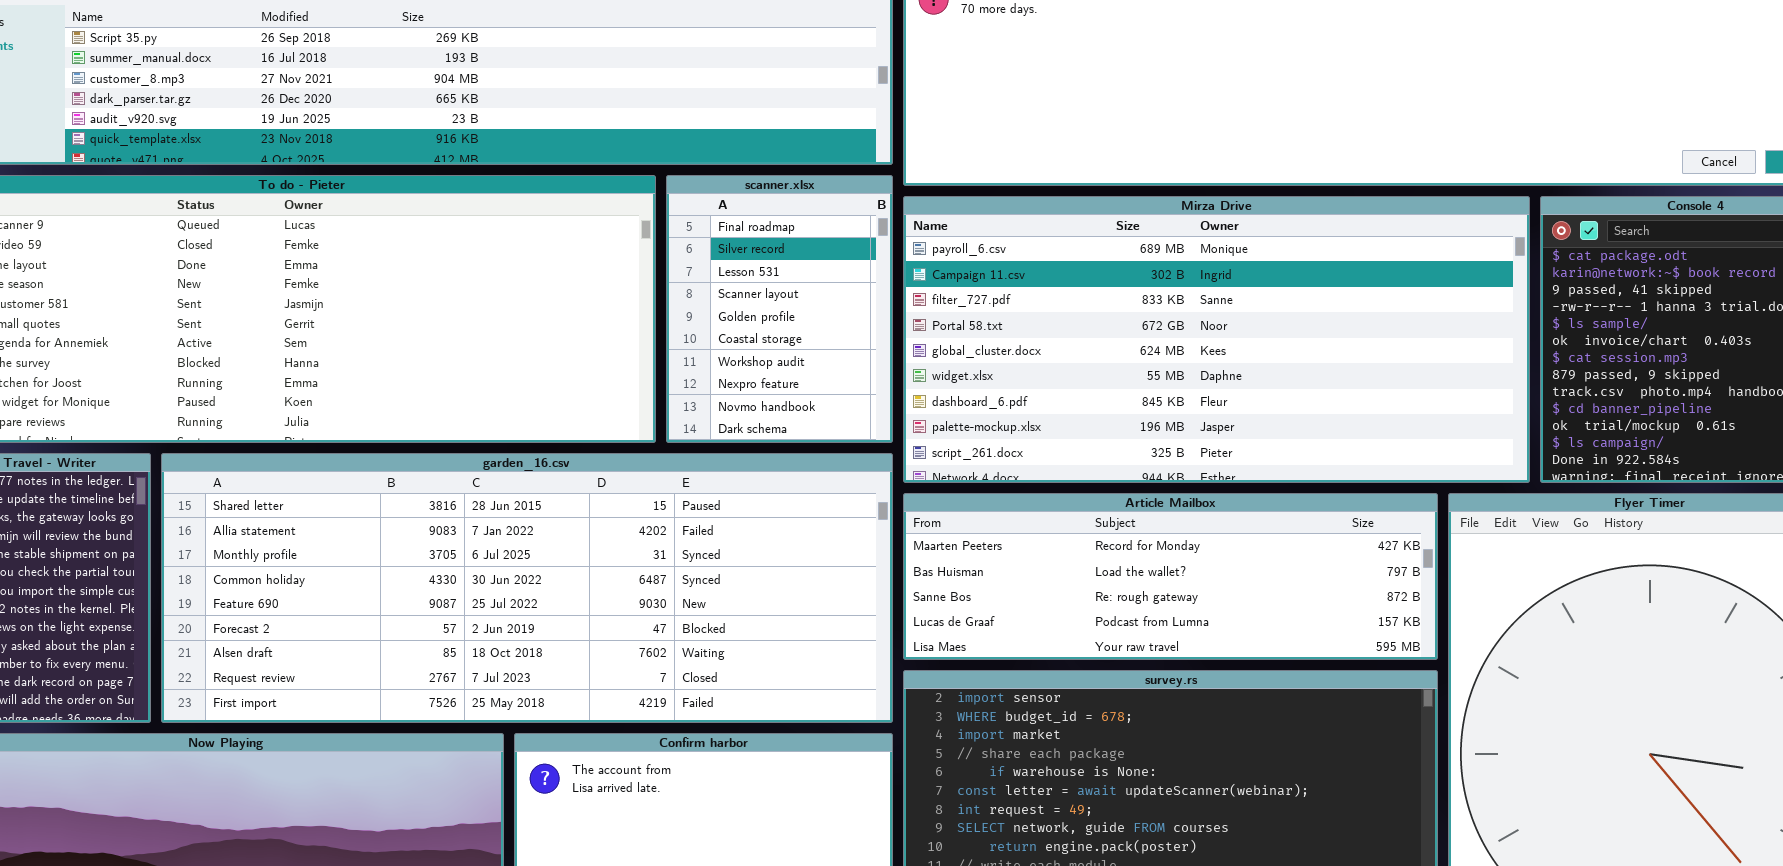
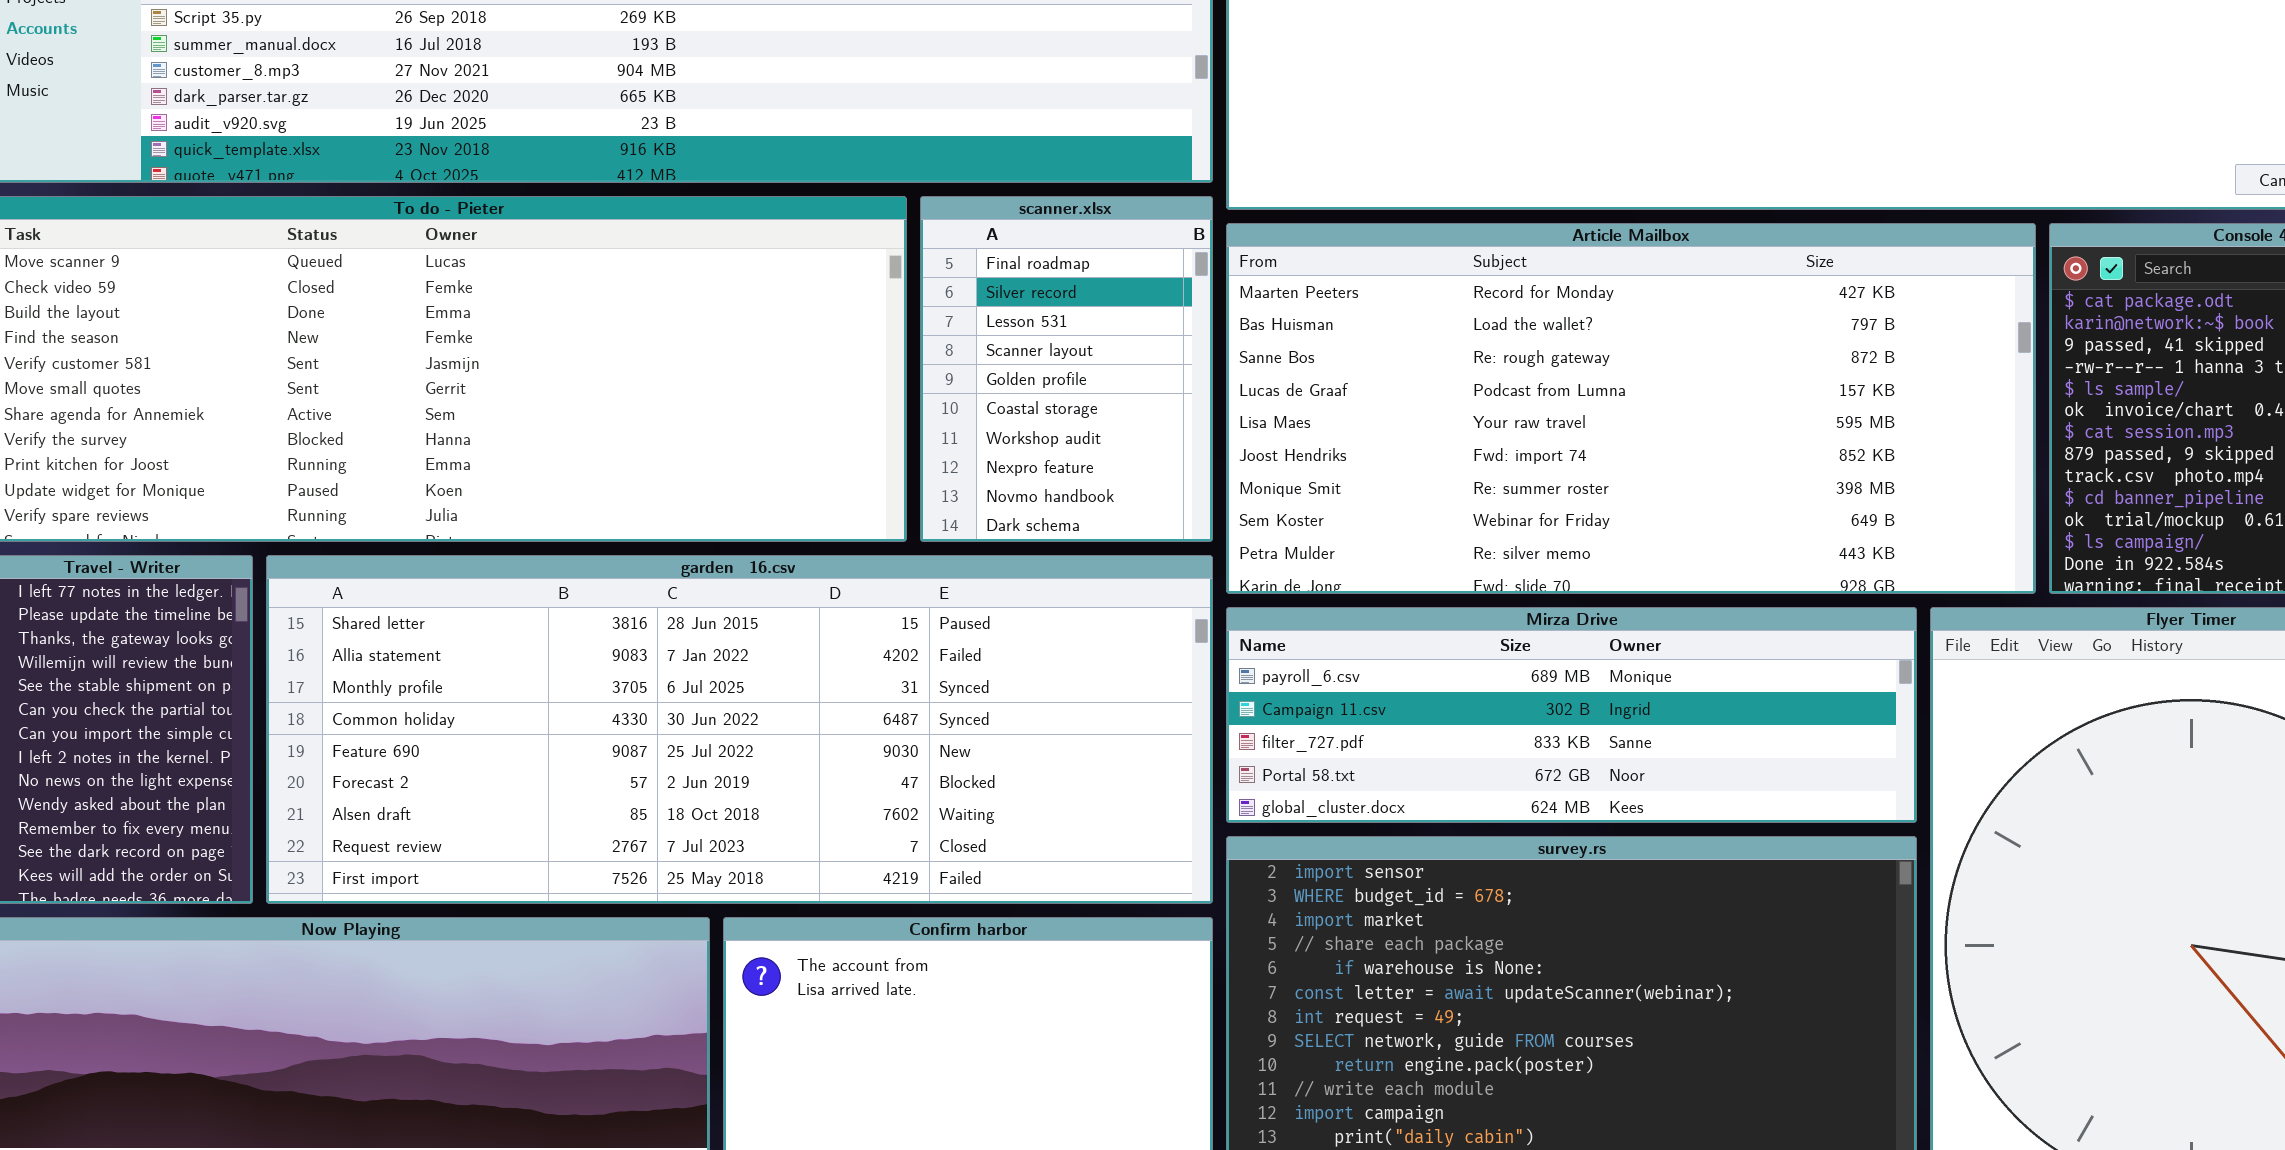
Mirza Drive: [903,196,1530,483] -> [1226,607,1917,823], moved, resized
Article Mailbox: [903,493,1438,660] -> [1226,223,2036,594], moved, resized

